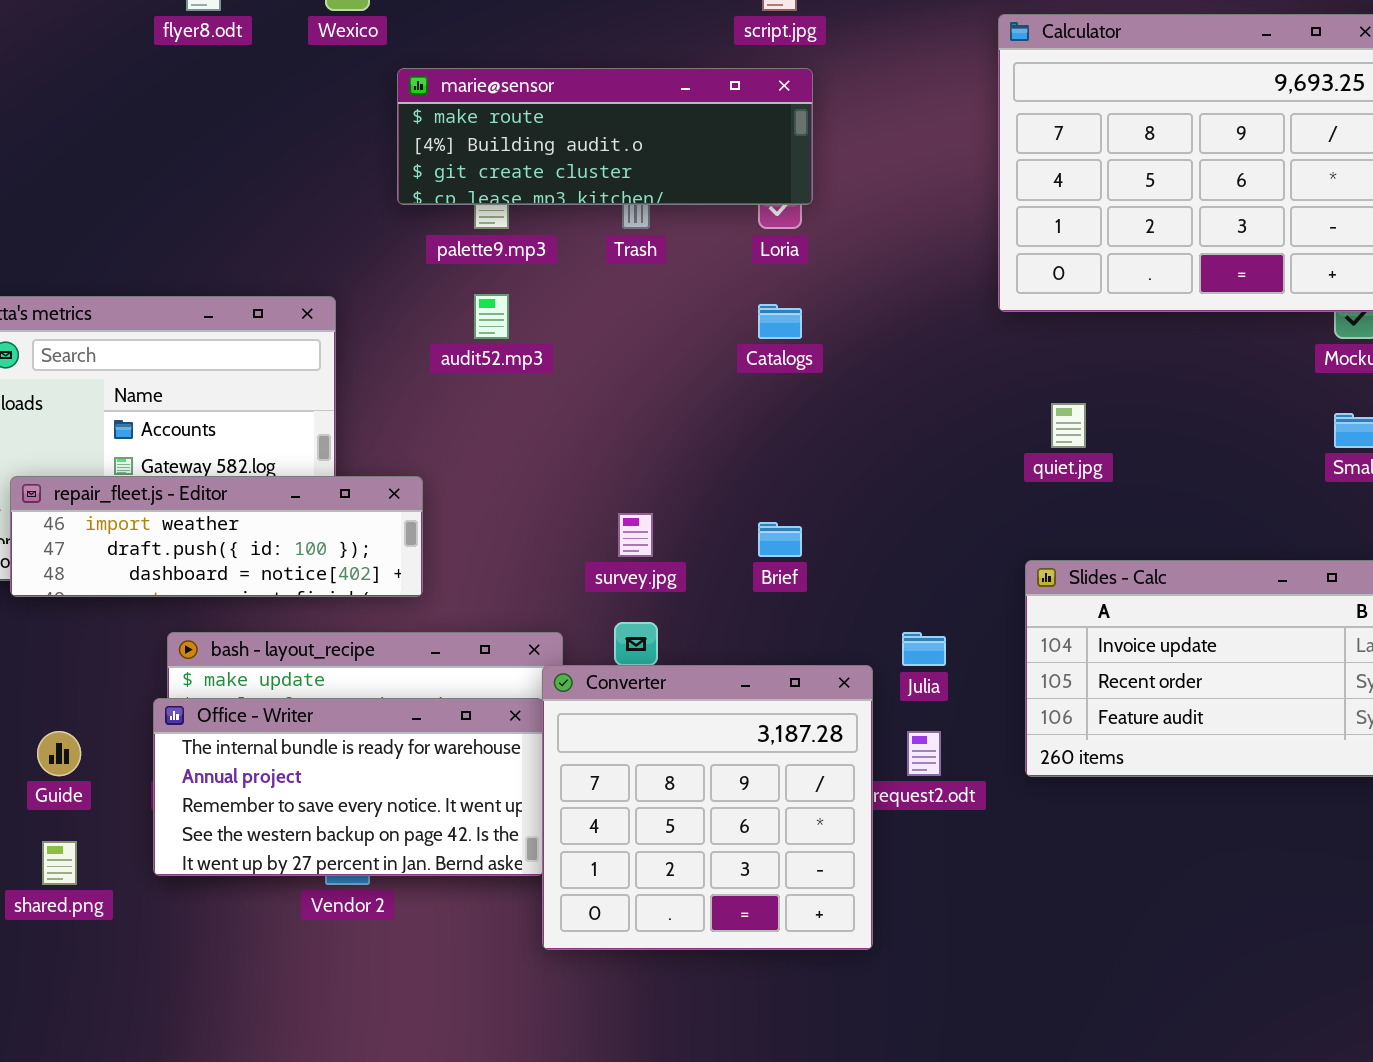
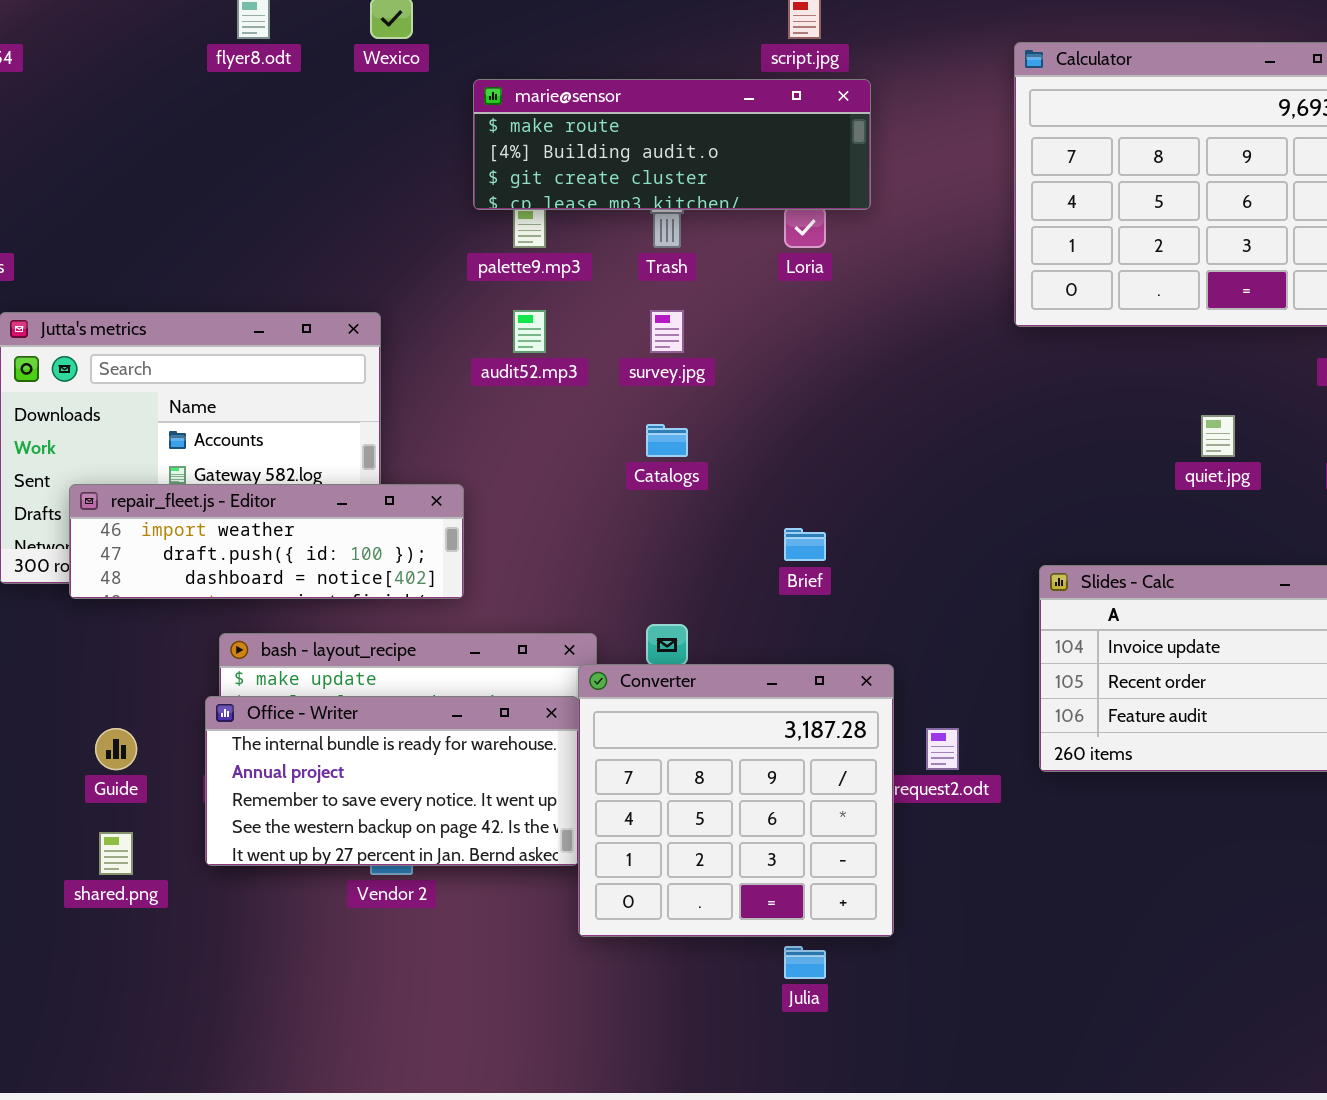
marie@sensor: [397,68,813,205] -> [473,79,871,210], moved
Catalogs: [758,304,802,339] -> [646,424,688,457], moved
quiet.jpg: [1051,403,1086,448] -> [1201,415,1235,457], moved
survey.jpg: [618,513,653,557] -> [650,310,684,353], moved
Julia: [902,632,946,666] -> [784,946,826,979], moved

